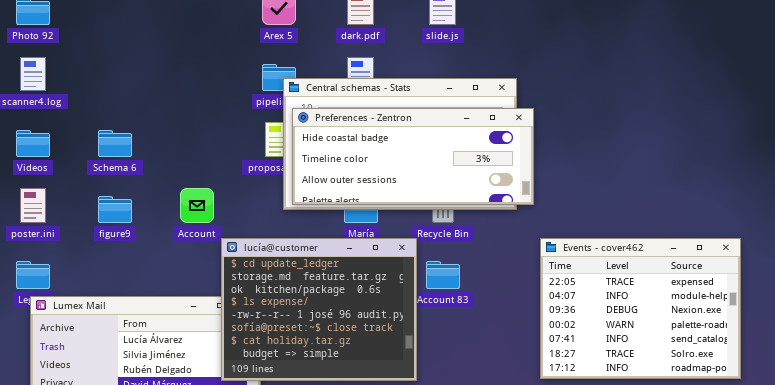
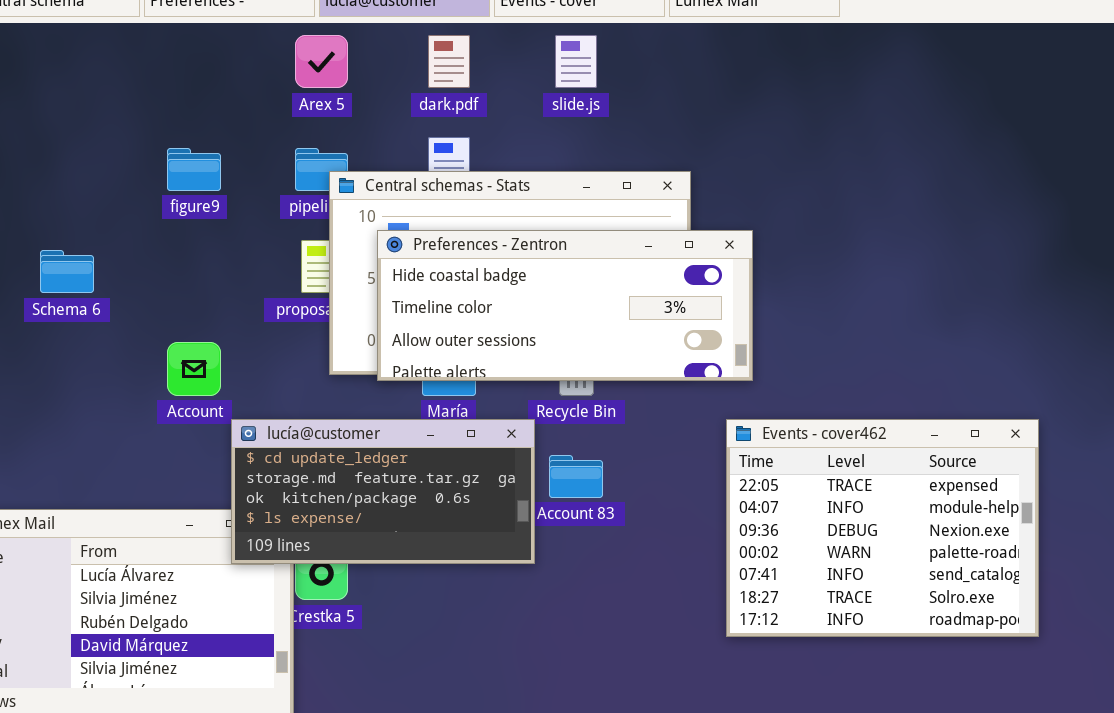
Preferences - Zentron: [292,108,534,205] -> [377,230,753,381], moved
figure9: [98,196,132,223] -> [167,148,221,191], moved
lucía@customer: [221,238,417,381] -> [231,419,535,564], resized

